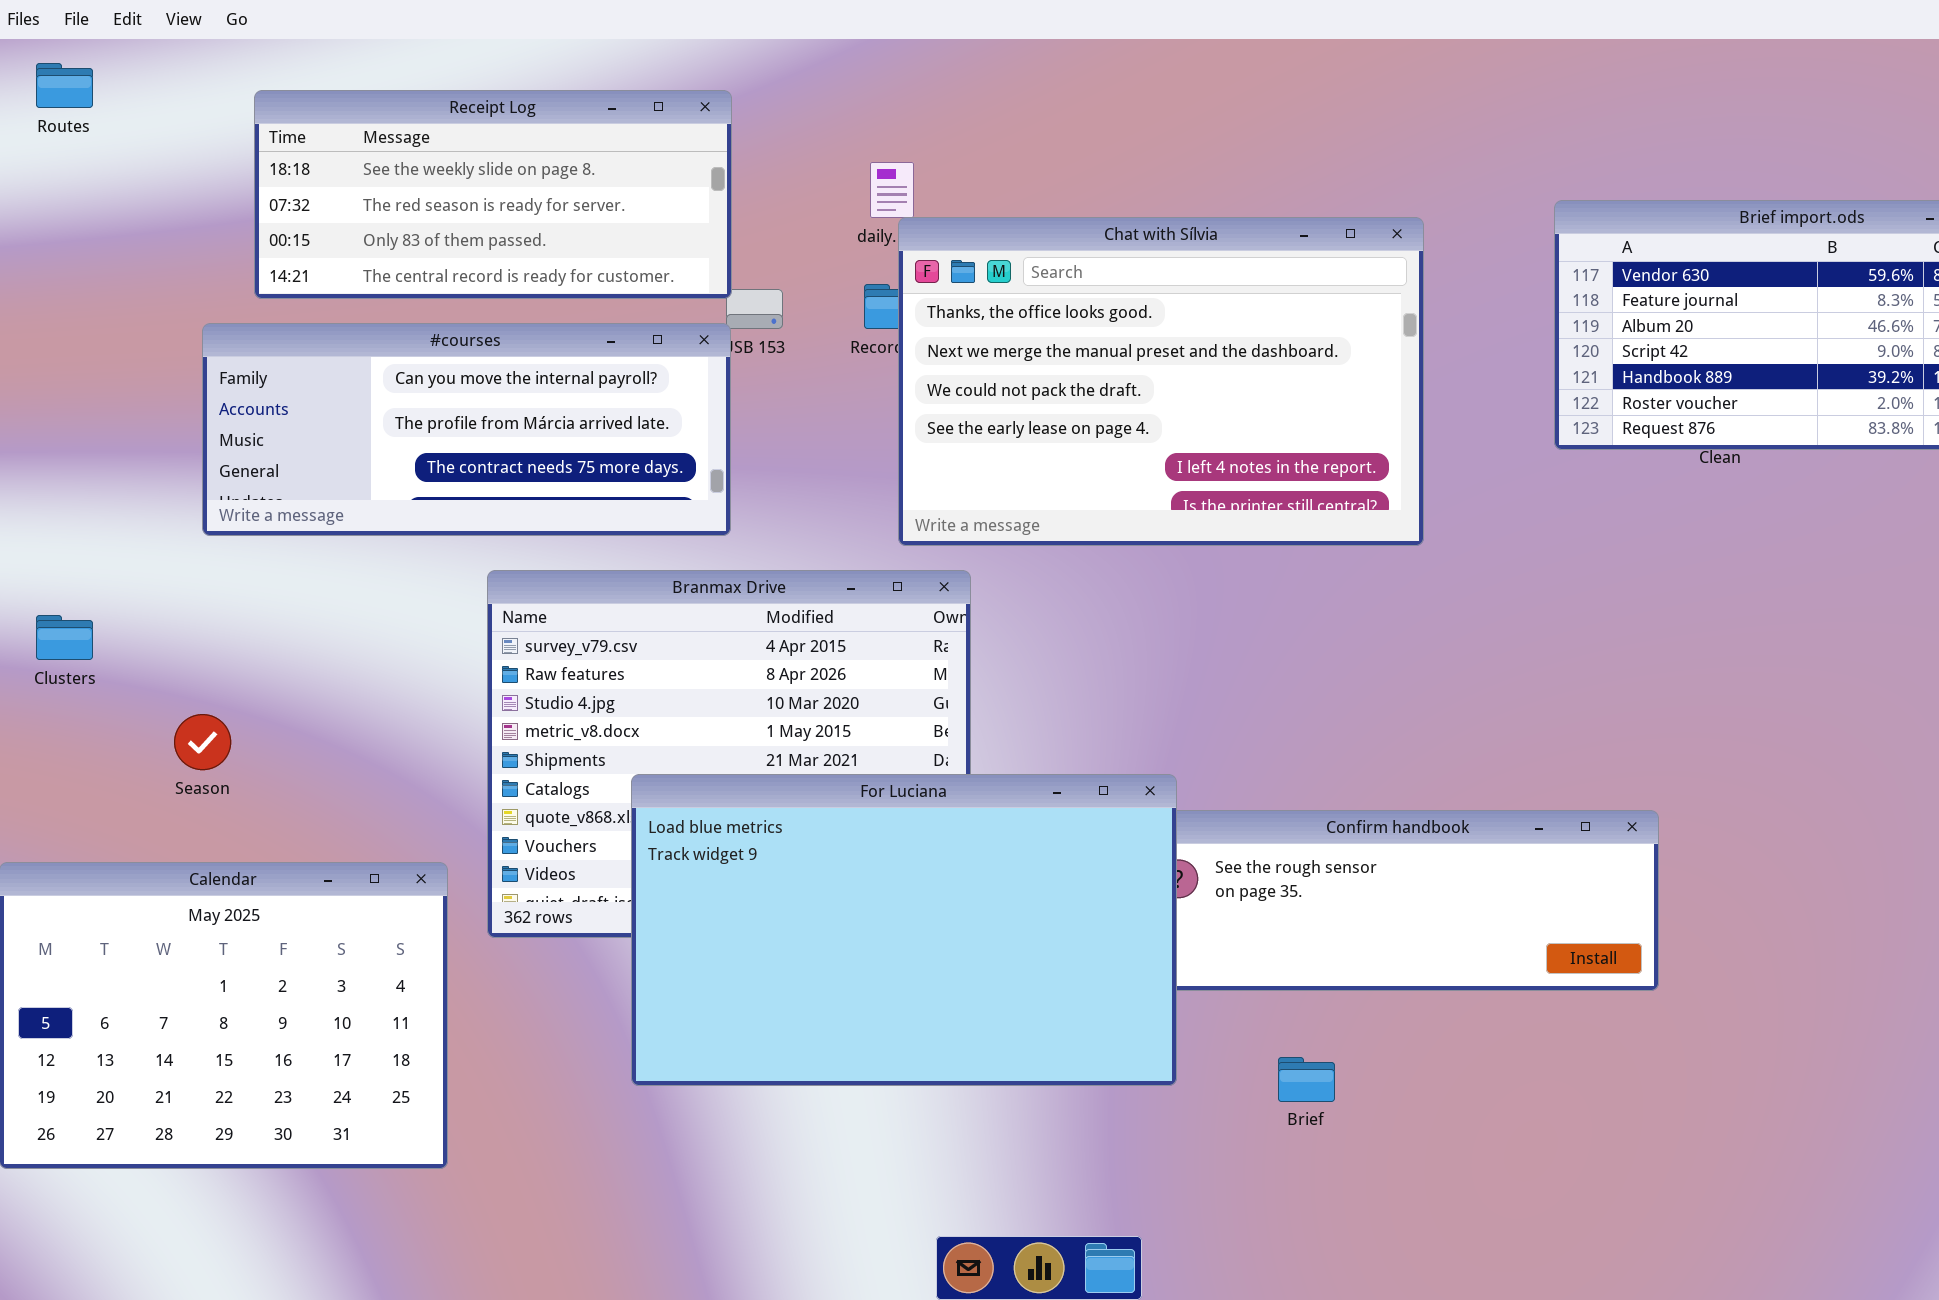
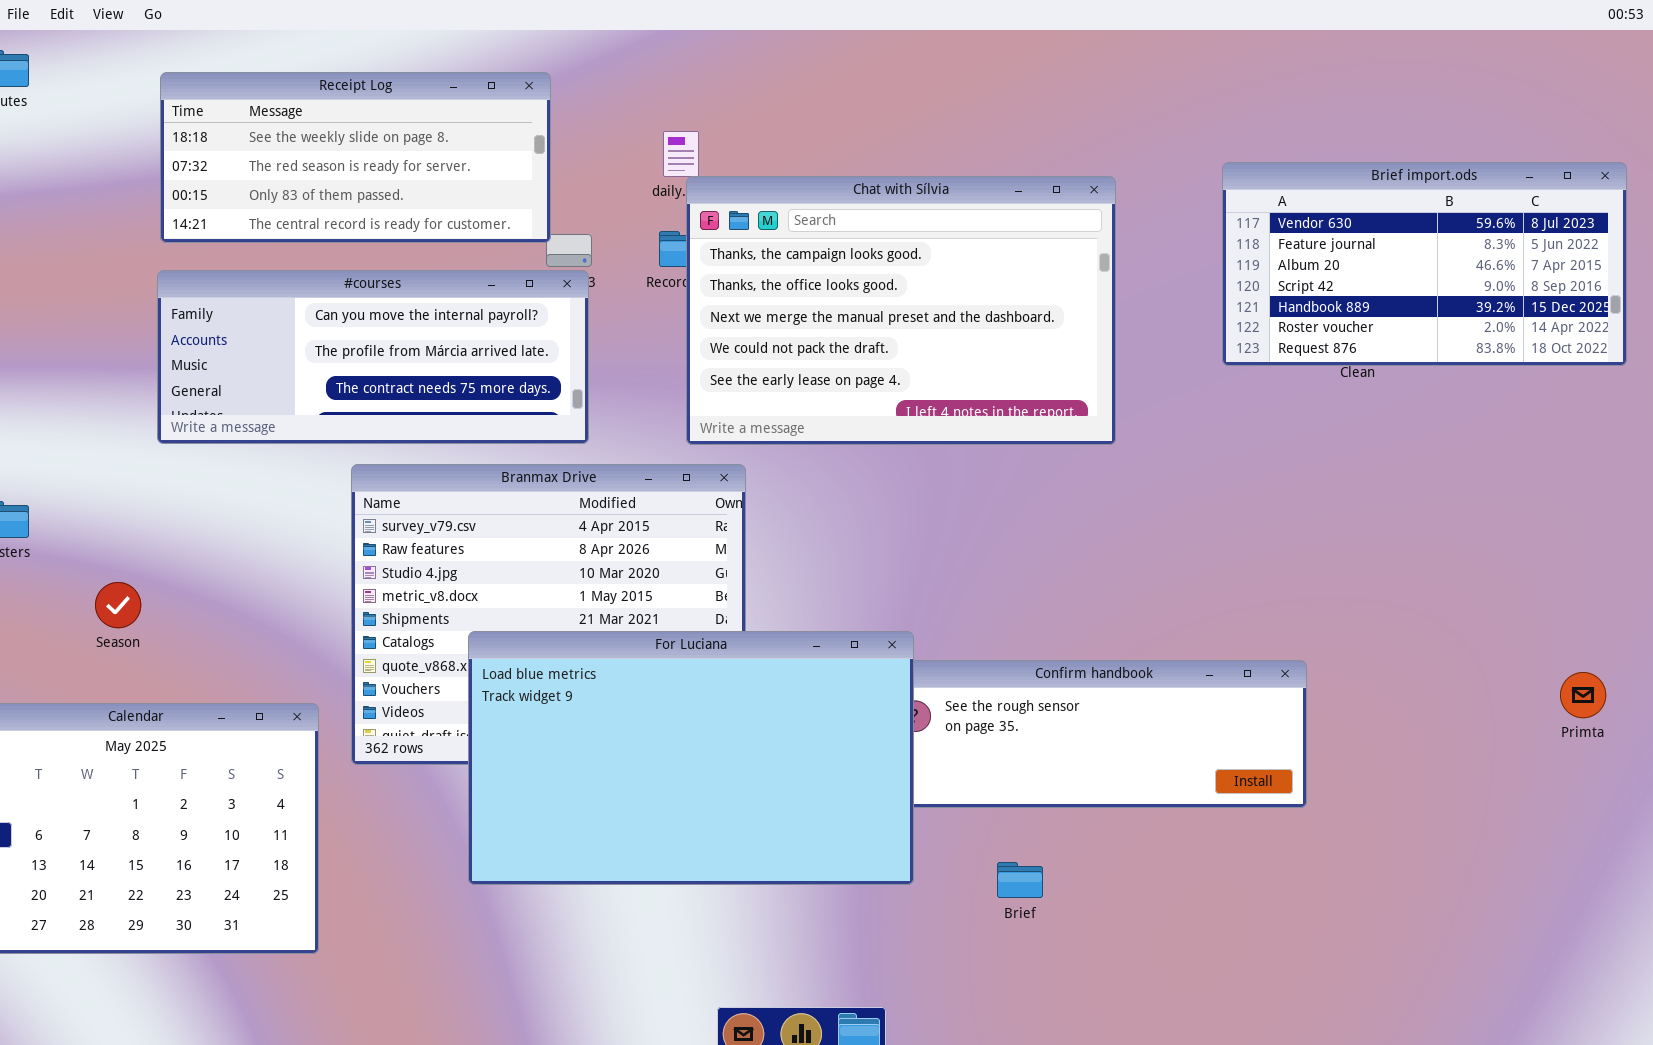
Chat with Sílvia: [898,217,1424,546] -> [686,176,1116,445], scrolled up 1 row
#courses: [202,323,731,536] -> [157,270,589,444], moved

